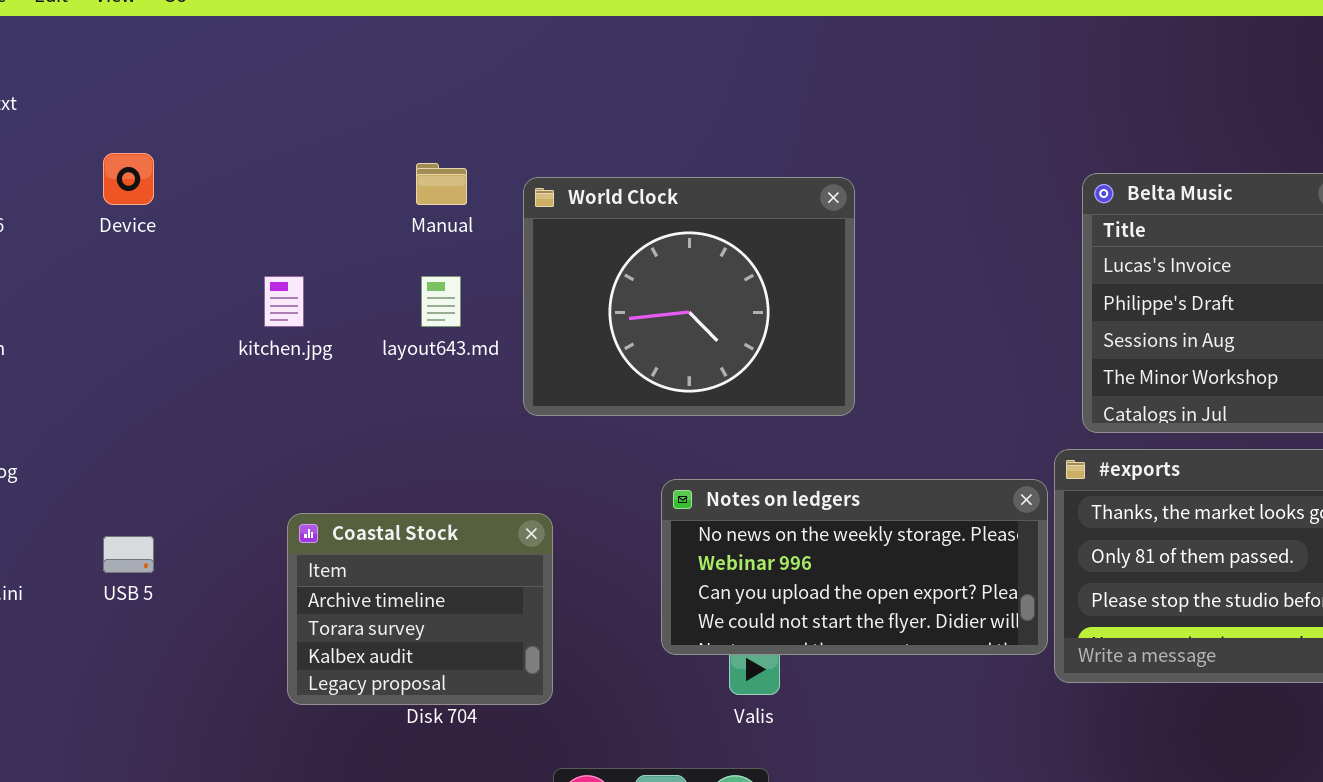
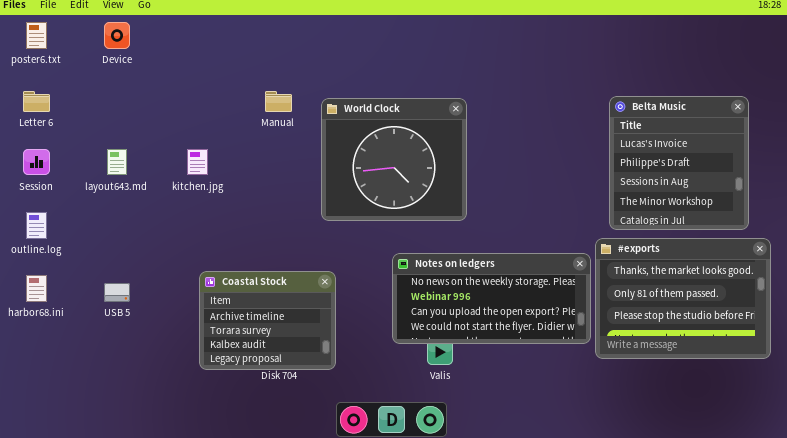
Device: [103,153,154,205] -> [104,22,130,49], moved
World Clock: [523,177,855,416] -> [321,98,467,221], resized
layout643.md: [421,276,461,327] -> [107,149,127,175], moved

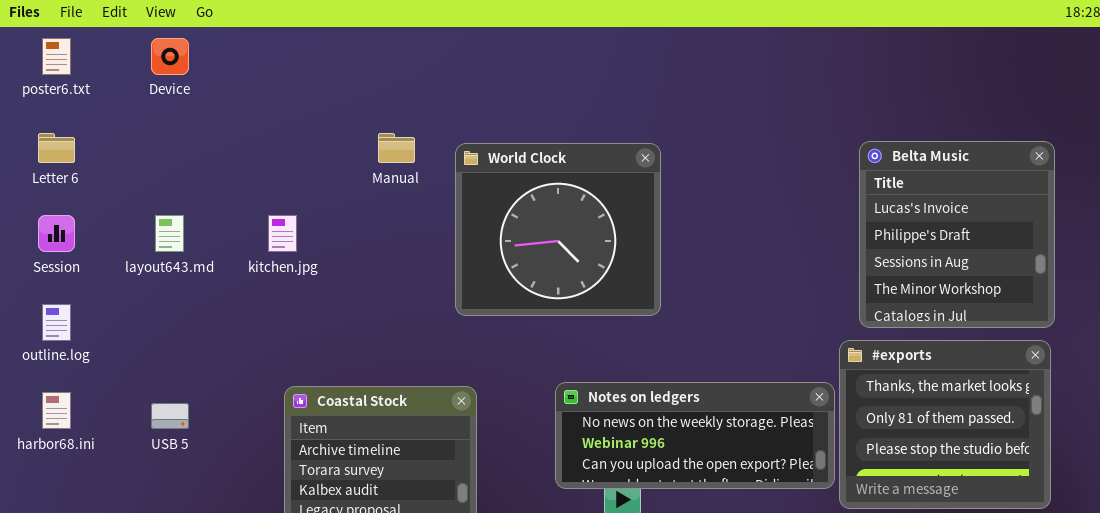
#exports: [595,238,771,359] -> [839,340,1051,509], resized
Notes on ledgers: [392,253,591,344] -> [555,382,835,489], resized

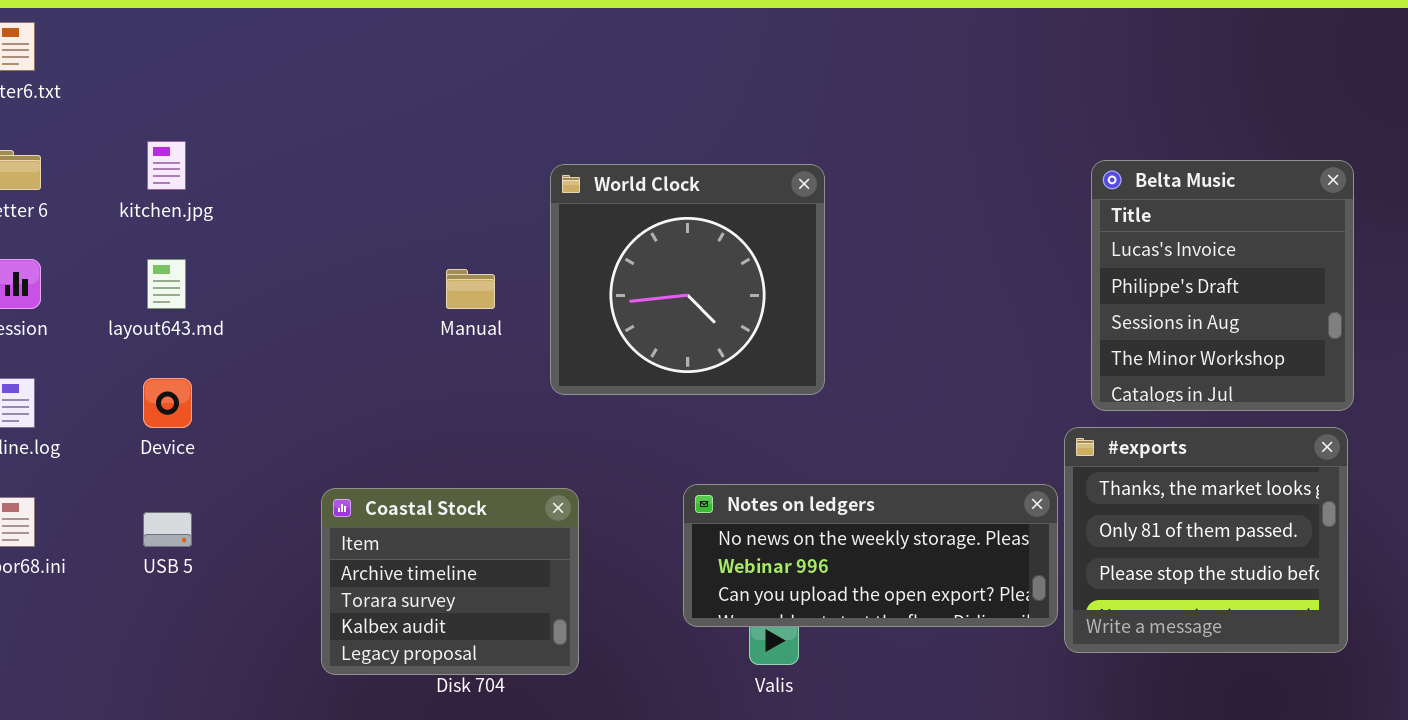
Device: [151,38,189,75] -> [143,378,192,428], moved
Manual: [378,133,415,163] -> [446,269,495,309], moved
kitchen.jpg: [268,215,297,252] -> [147,141,186,190], moved

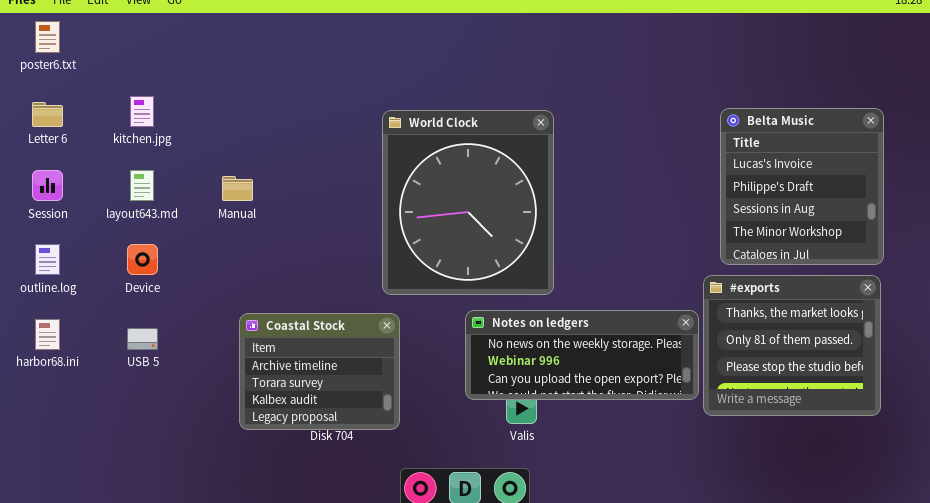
World Clock: [550,164,825,395] -> [382,110,554,295], resized
Manual: [446,269,495,309] -> [222,176,253,201], moved

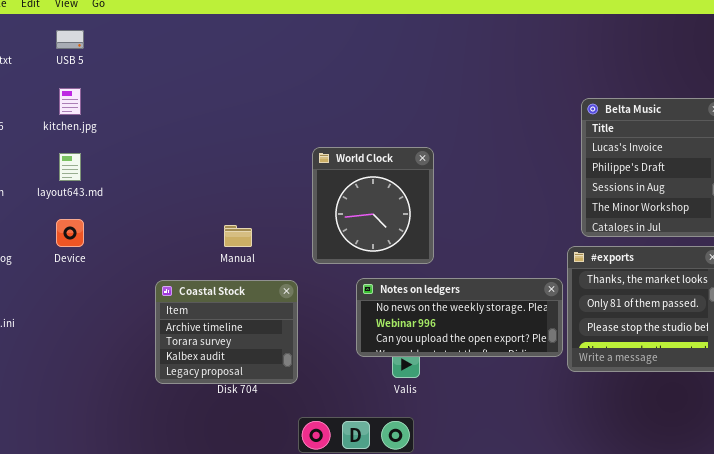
World Clock: [382,110,554,295] -> [312,147,434,264], resized
Manual: [222,176,253,201] -> [224,225,252,247], moved
USB 5: [127,328,158,350] -> [56,30,84,49], moved

